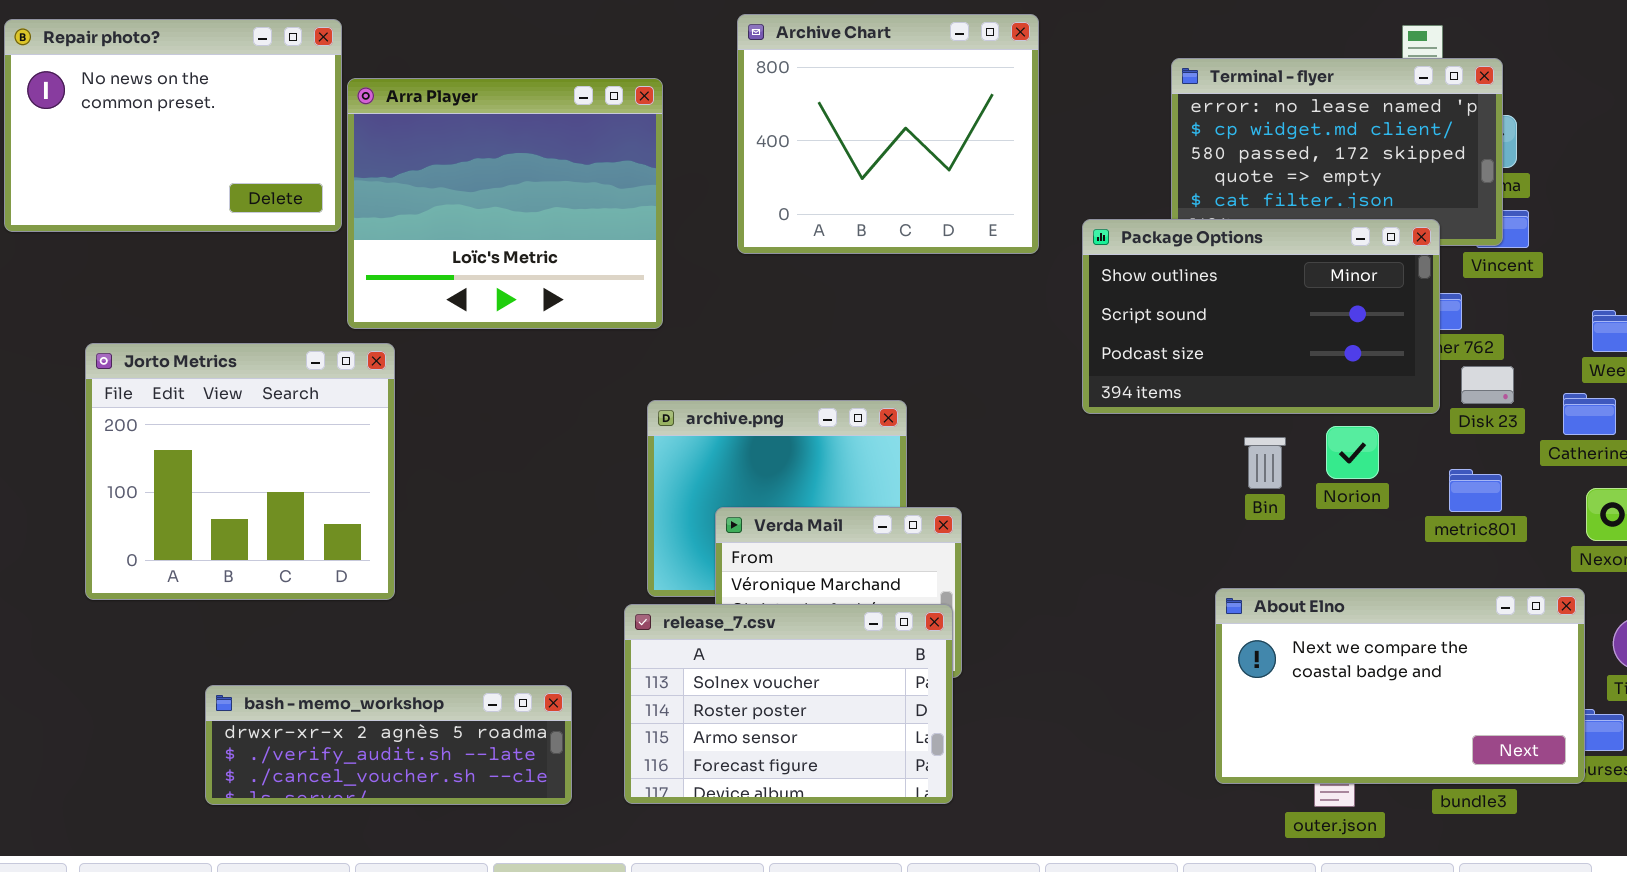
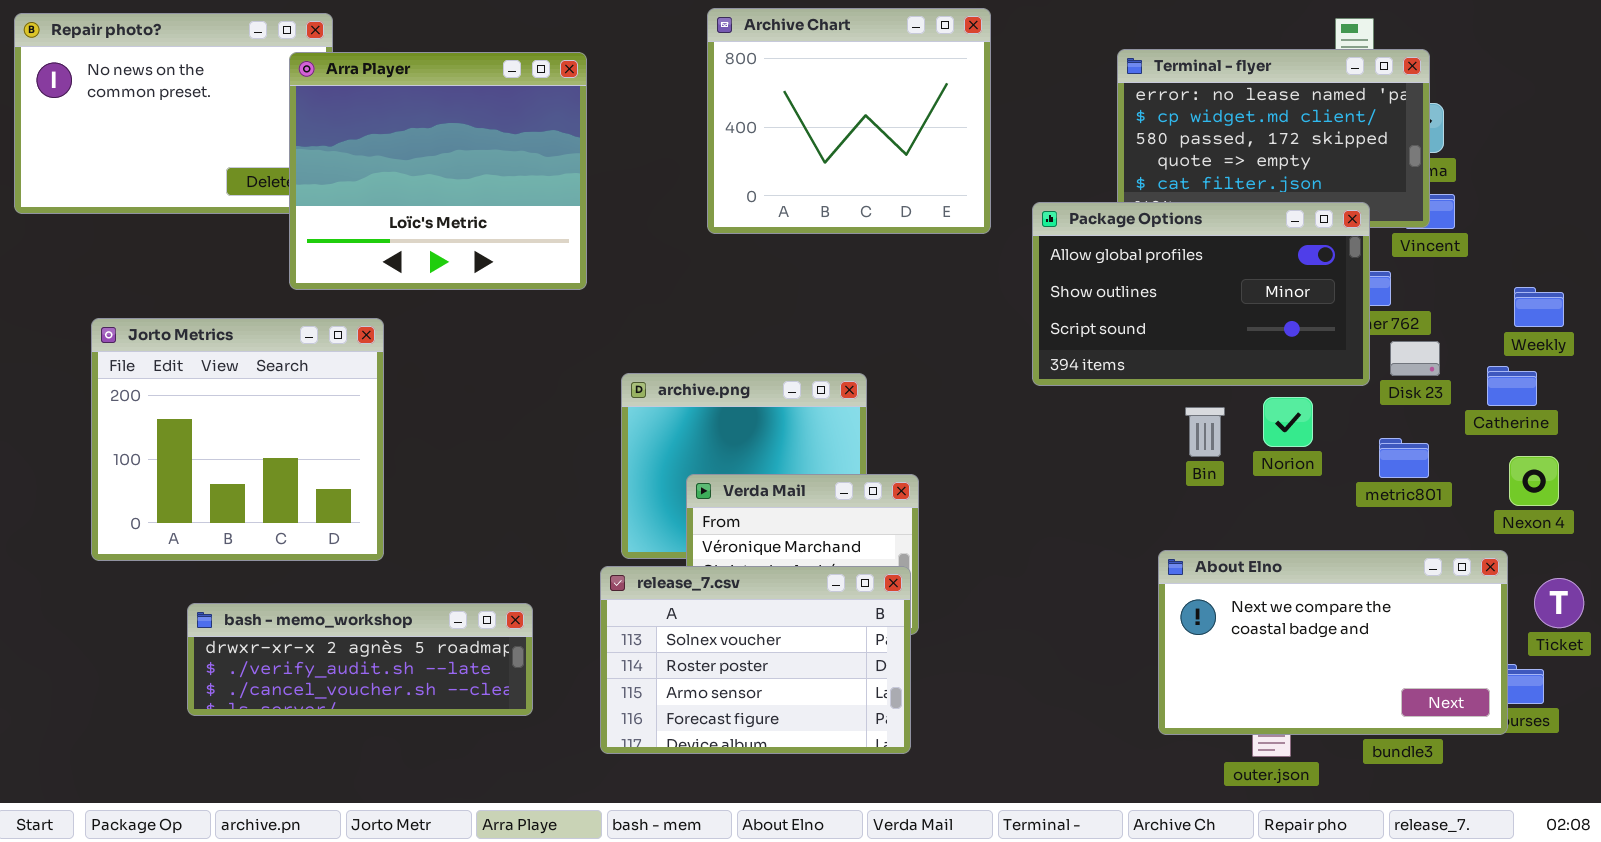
Arra Player: [347,78,663,329] -> [289,52,587,290], moved
Package Options: [1082,219,1440,414] -> [1032,202,1370,386], scrolled up 1 row
bash - memo_workshop: [205,685,572,805] -> [187,603,533,716], moved

